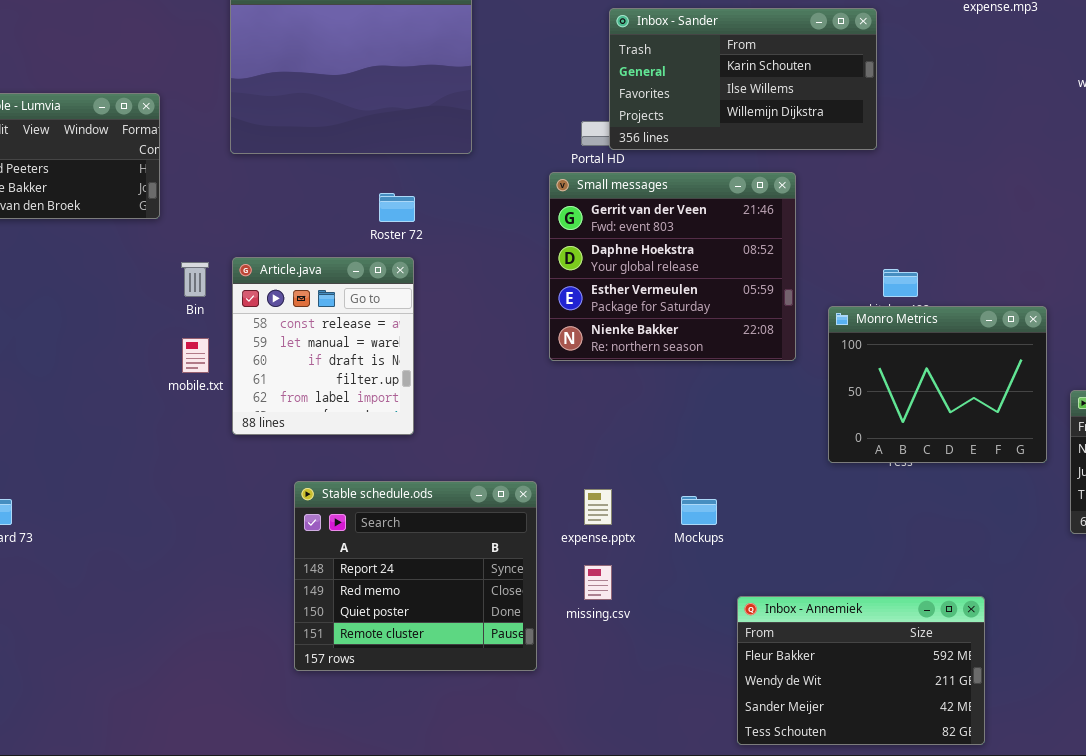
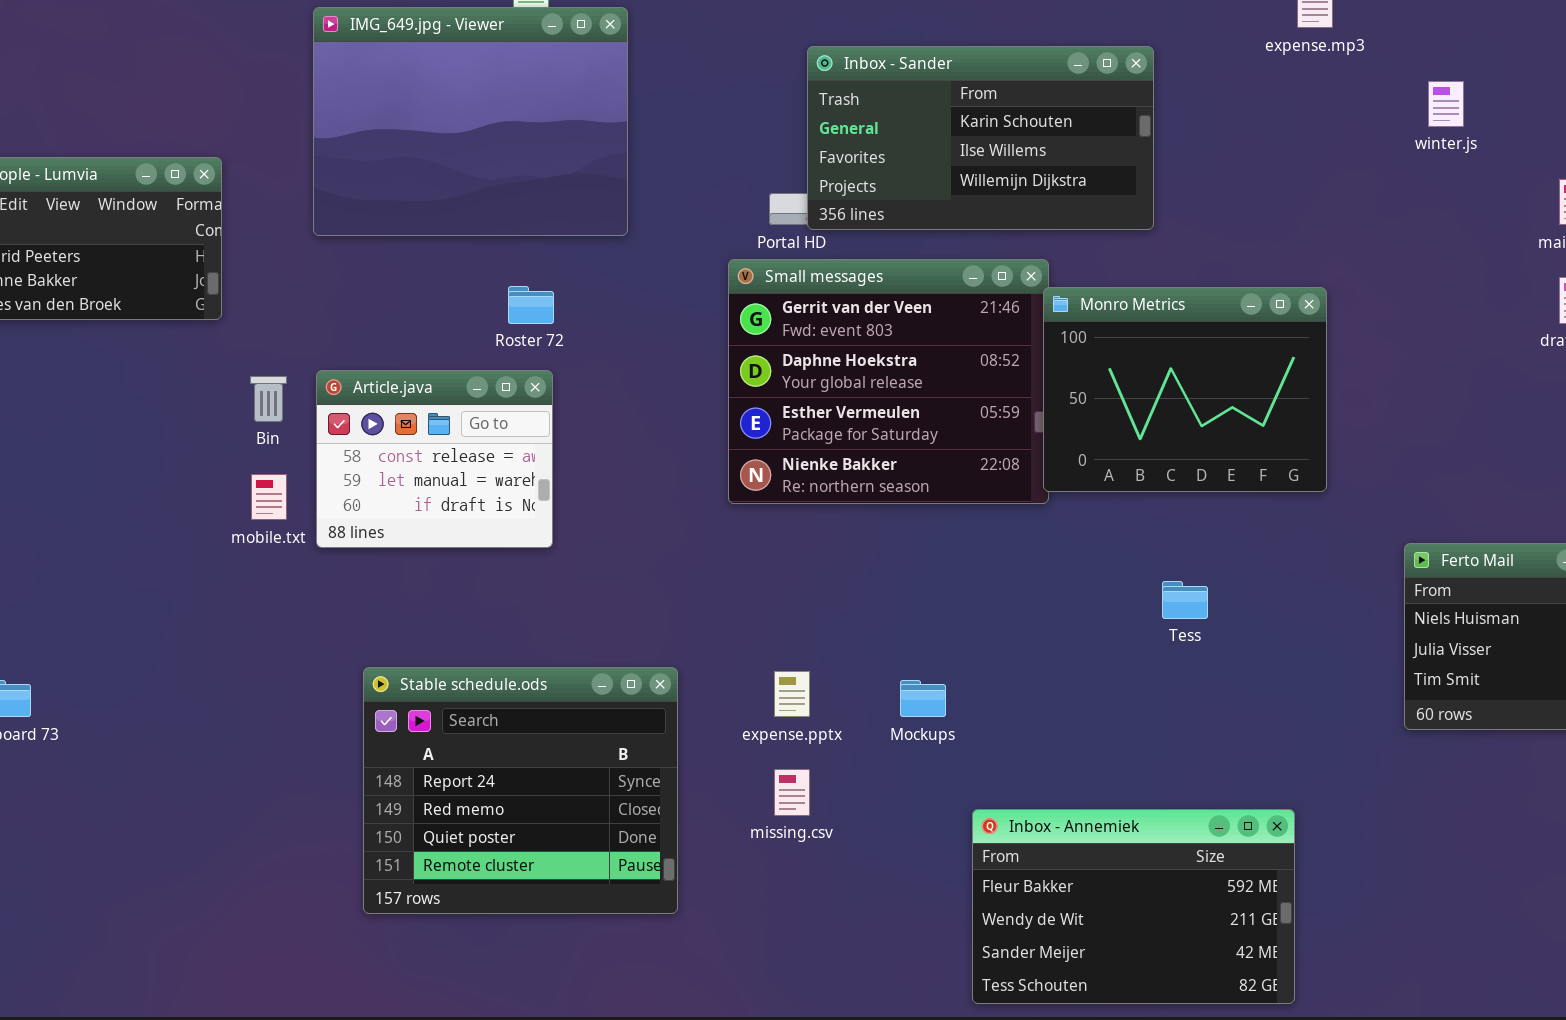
Article.java: [232,257,414,435] -> [316,370,553,548], resized
Monro Metrics: [828,306,1047,463] -> [1043,287,1327,492], moved
Stable schedule.ods: [294,481,537,671] -> [363,667,678,914], moved

